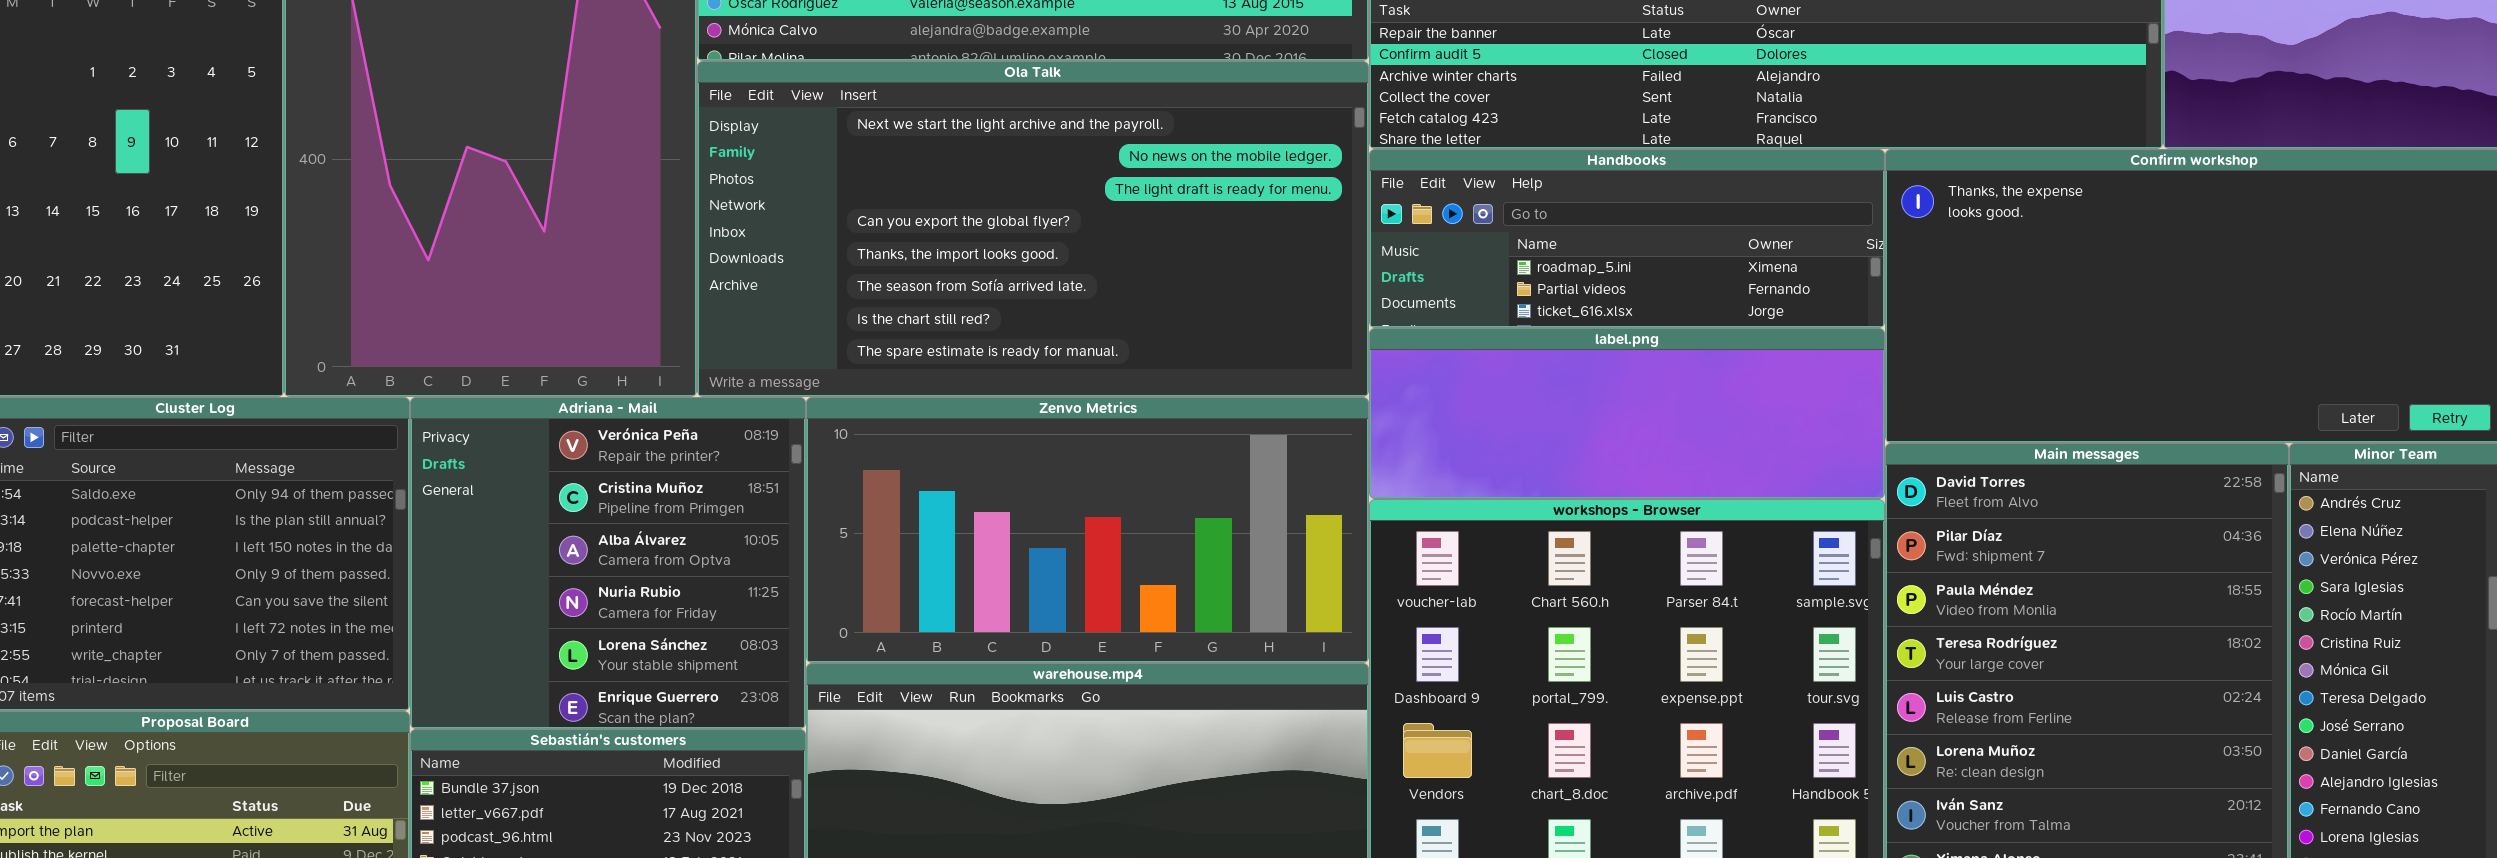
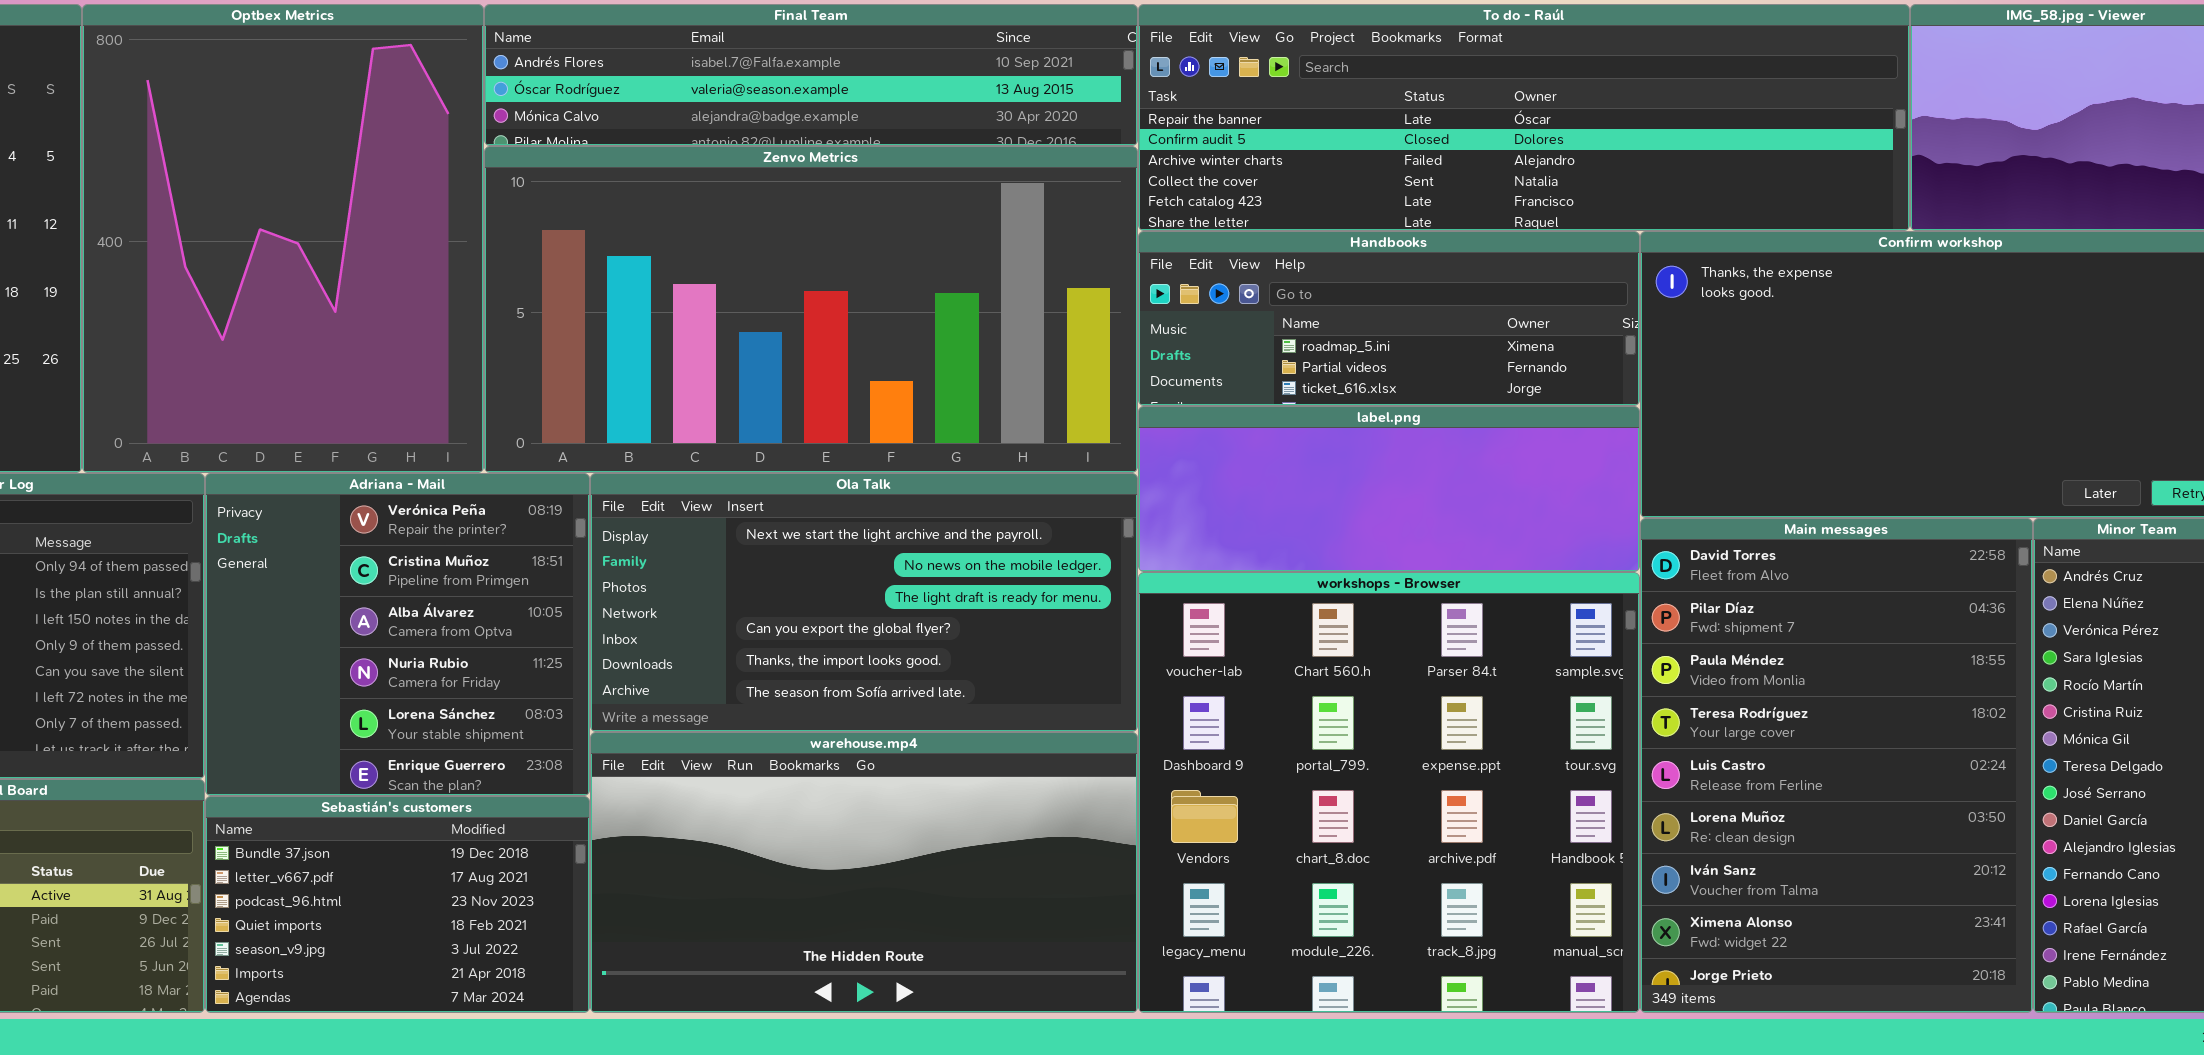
Ola Talk: [697,61,1369,397] -> [590,473,1138,732], moved, resized
Zenvo Metrics: [806,397,1369,663] -> [484,146,1138,473], moved, resized

